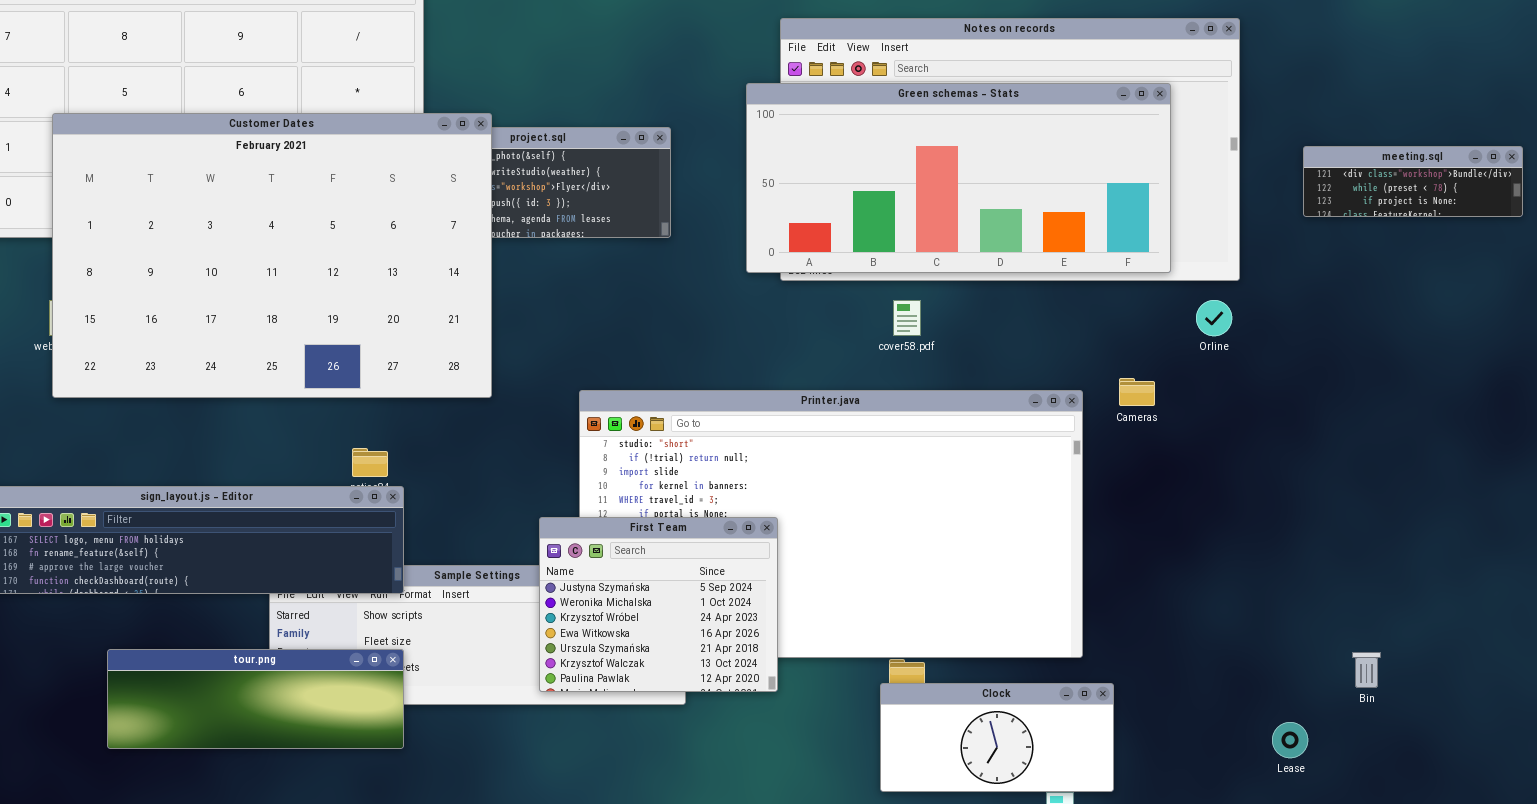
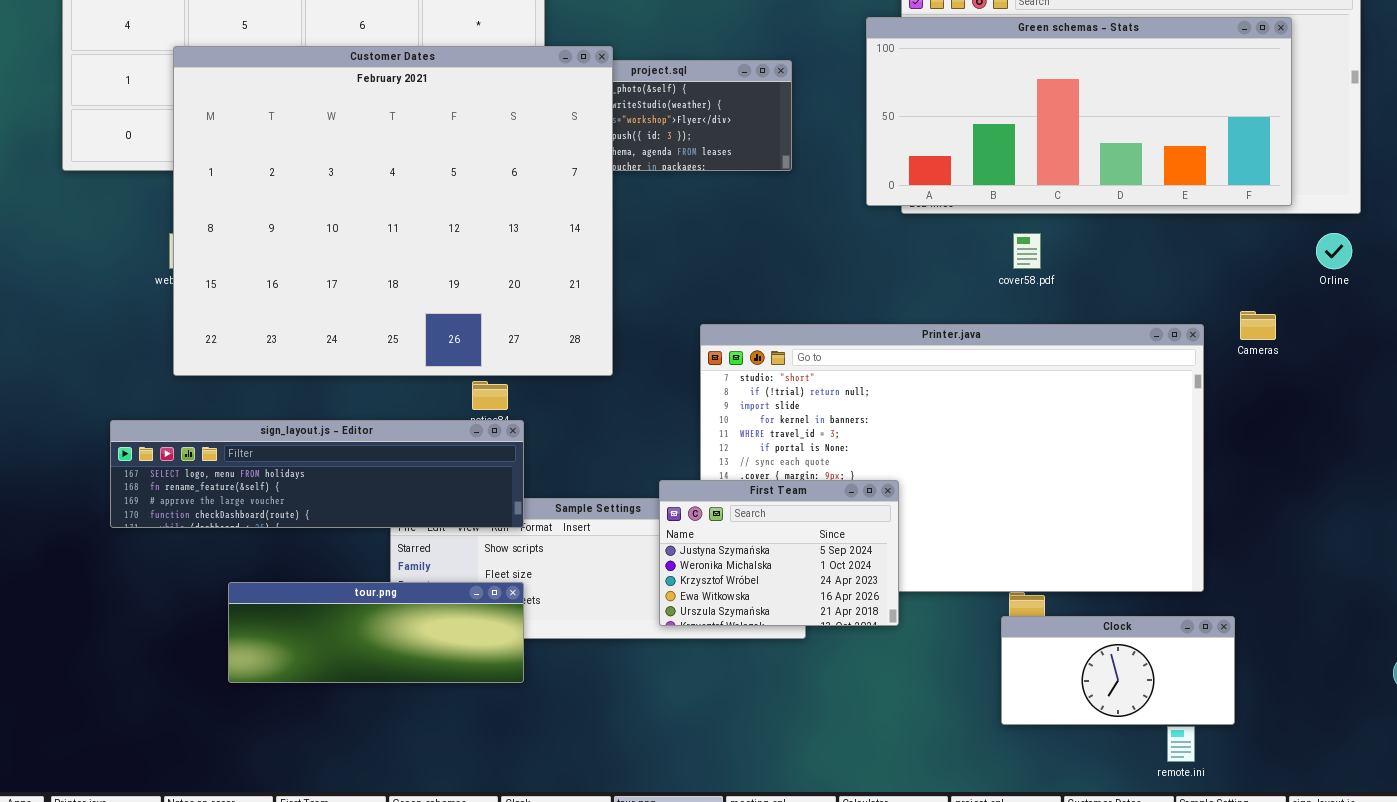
Customer Dates: [52,113,492,398] -> [173,46,613,376], resized
First Team: [539,517,778,692] -> [659,480,899,626], resized

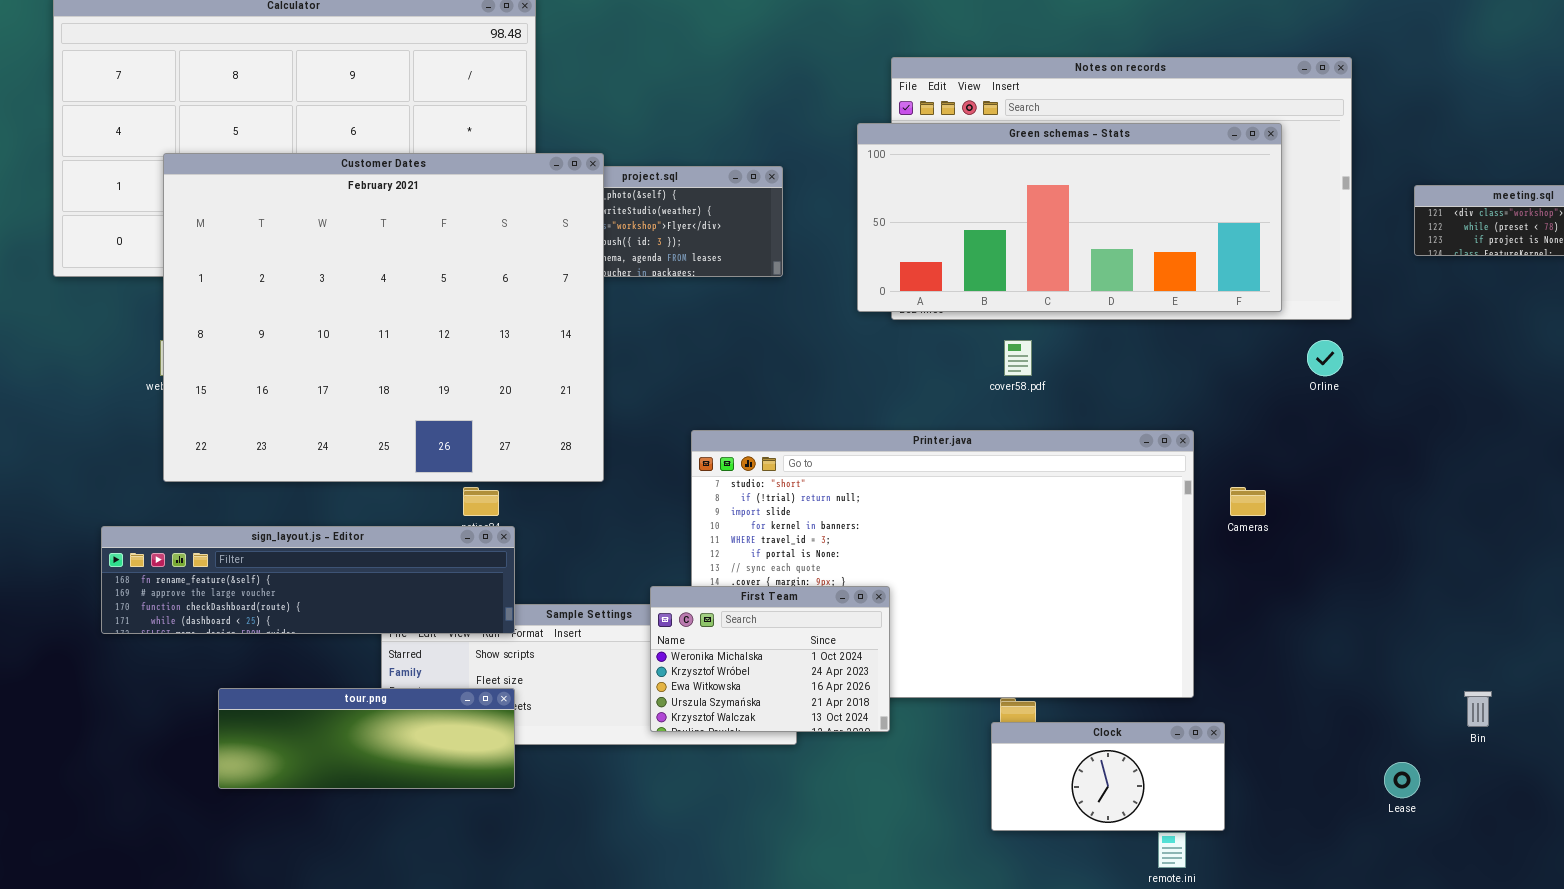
Cameras: [1240,311,1276,340] -> [1230,487,1266,516], moved
sign_layout.js - Editor: [110,420,524,528] -> [101,526,515,634], scrolled down 1 row
First Team: [659,480,899,626] -> [650,586,890,732], scrolled down 1 row

